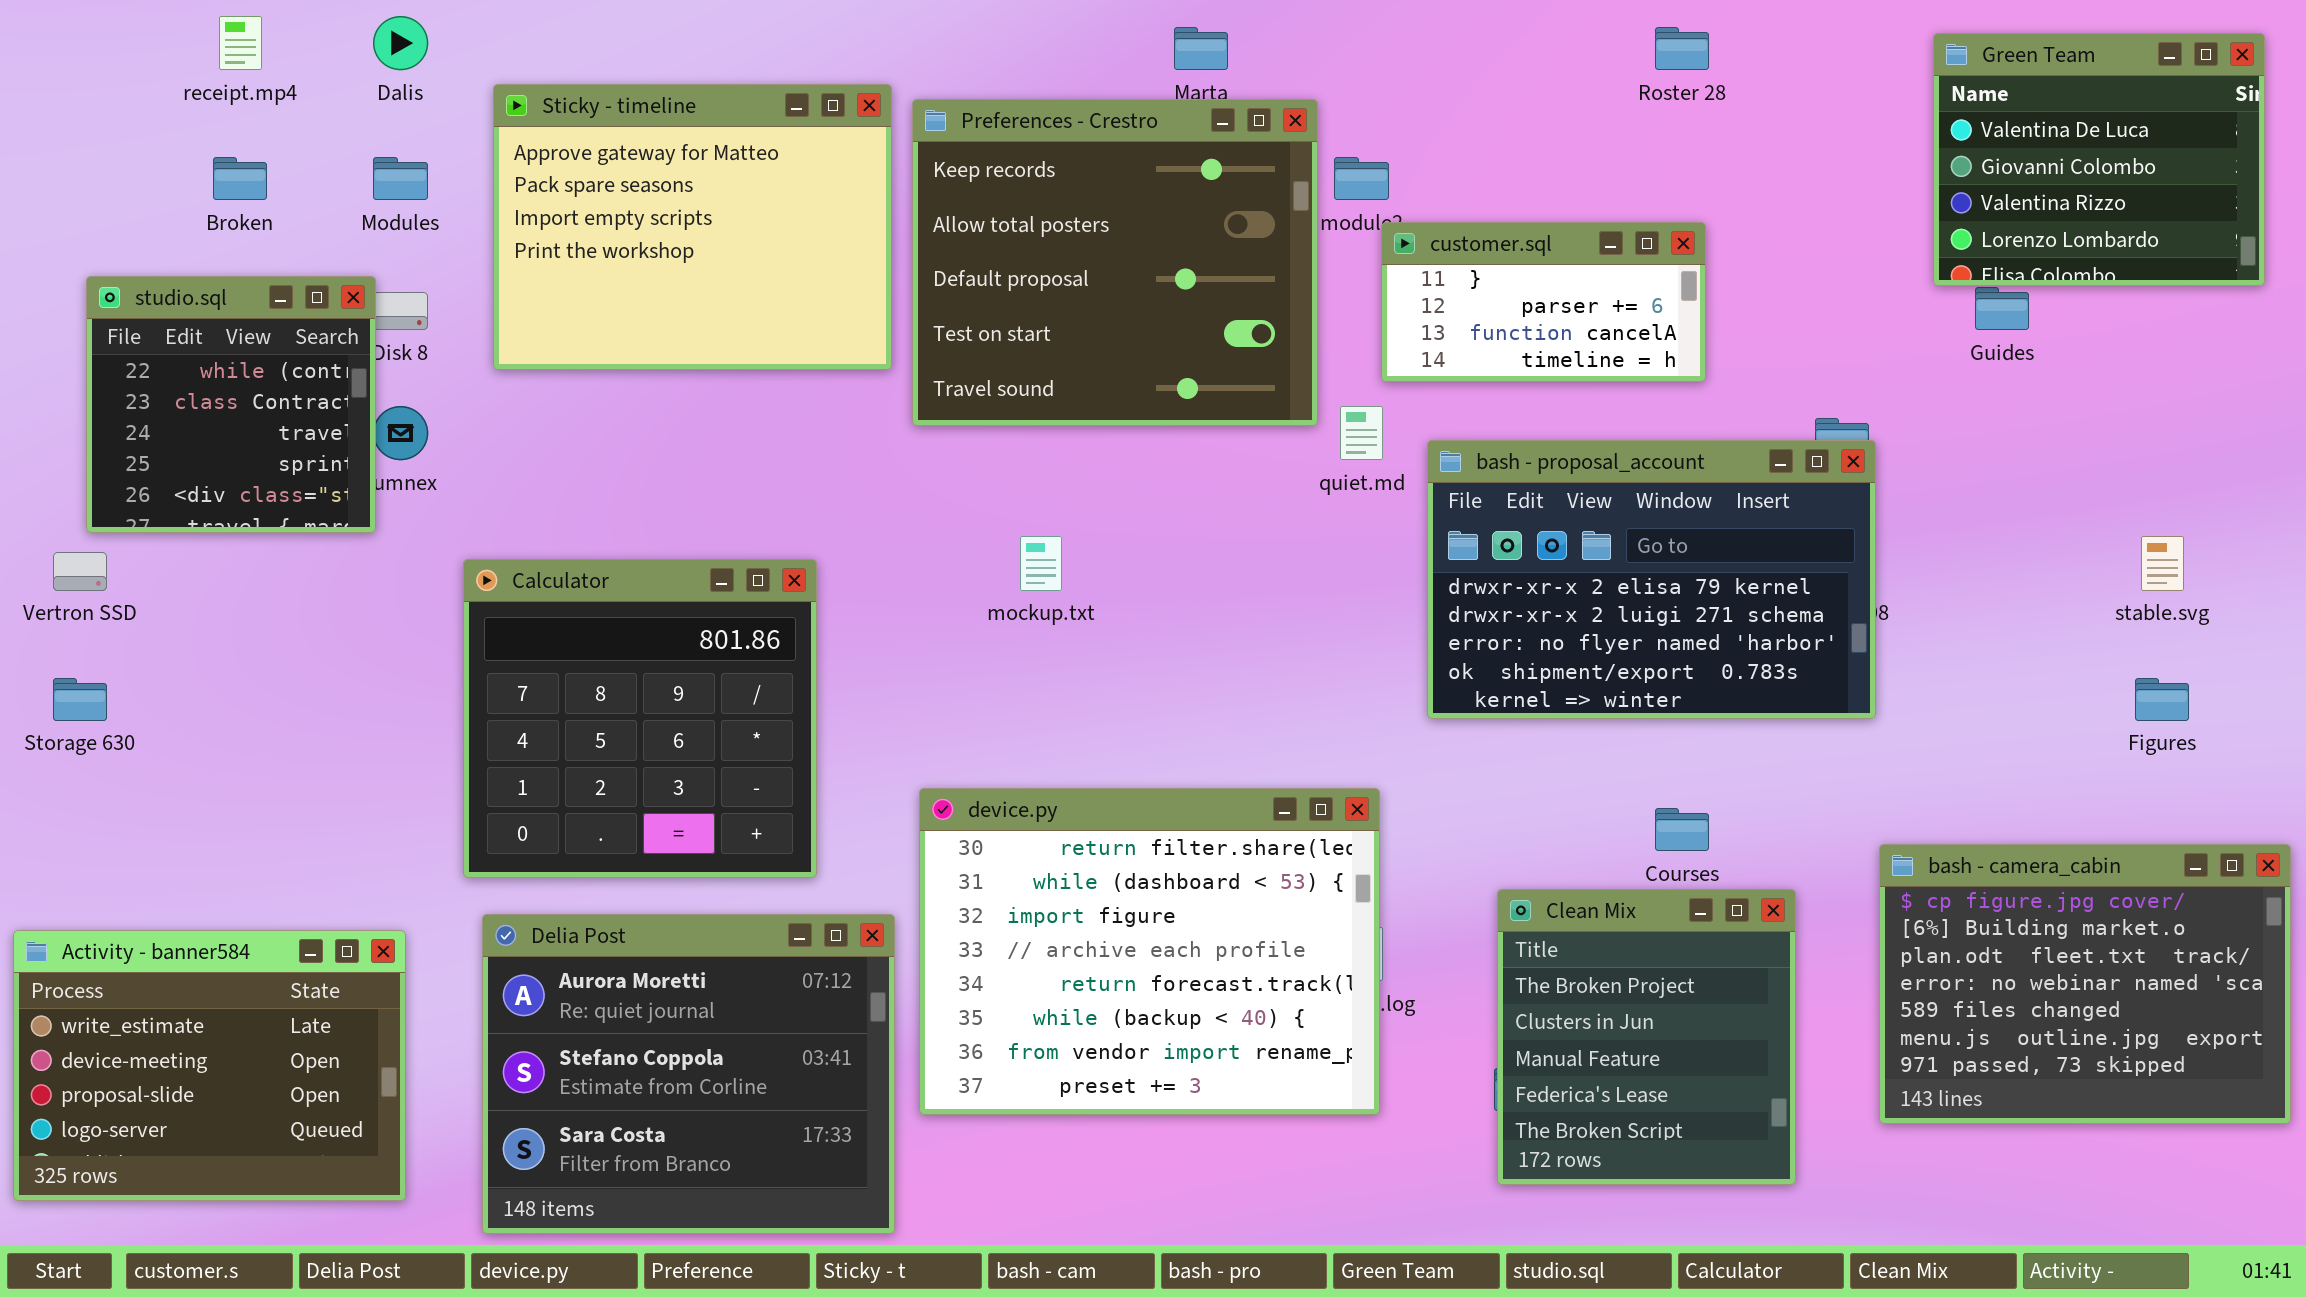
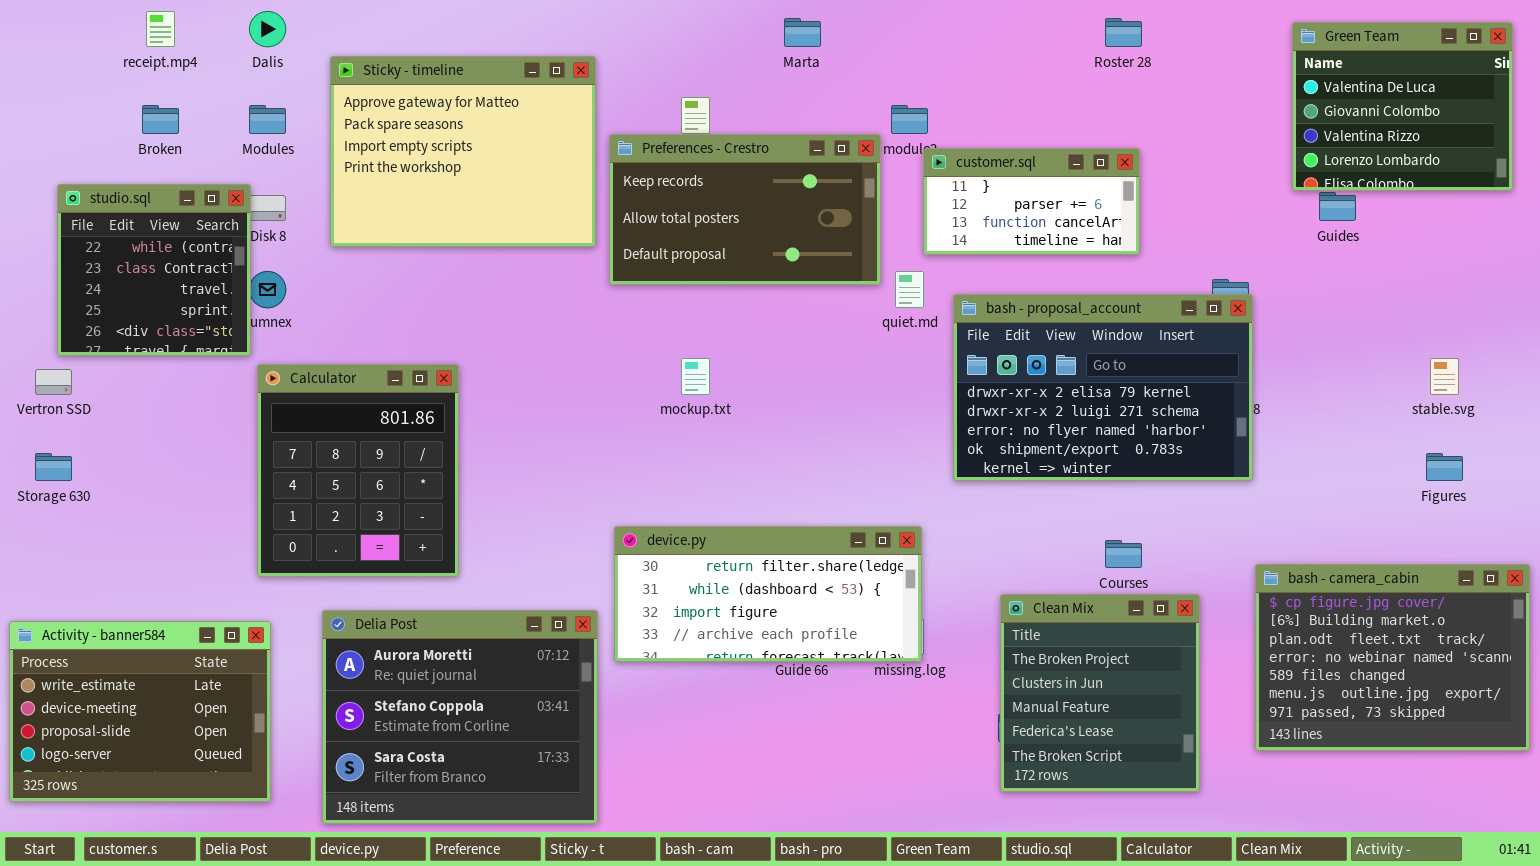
Preferences - Crestro: [912,99,1318,426] -> [609,134,881,285], resized
Calculator: [463,559,817,878] -> [257,364,459,577], moved, resized
device.py: [919,788,1380,1115] -> [614,526,922,662], resized

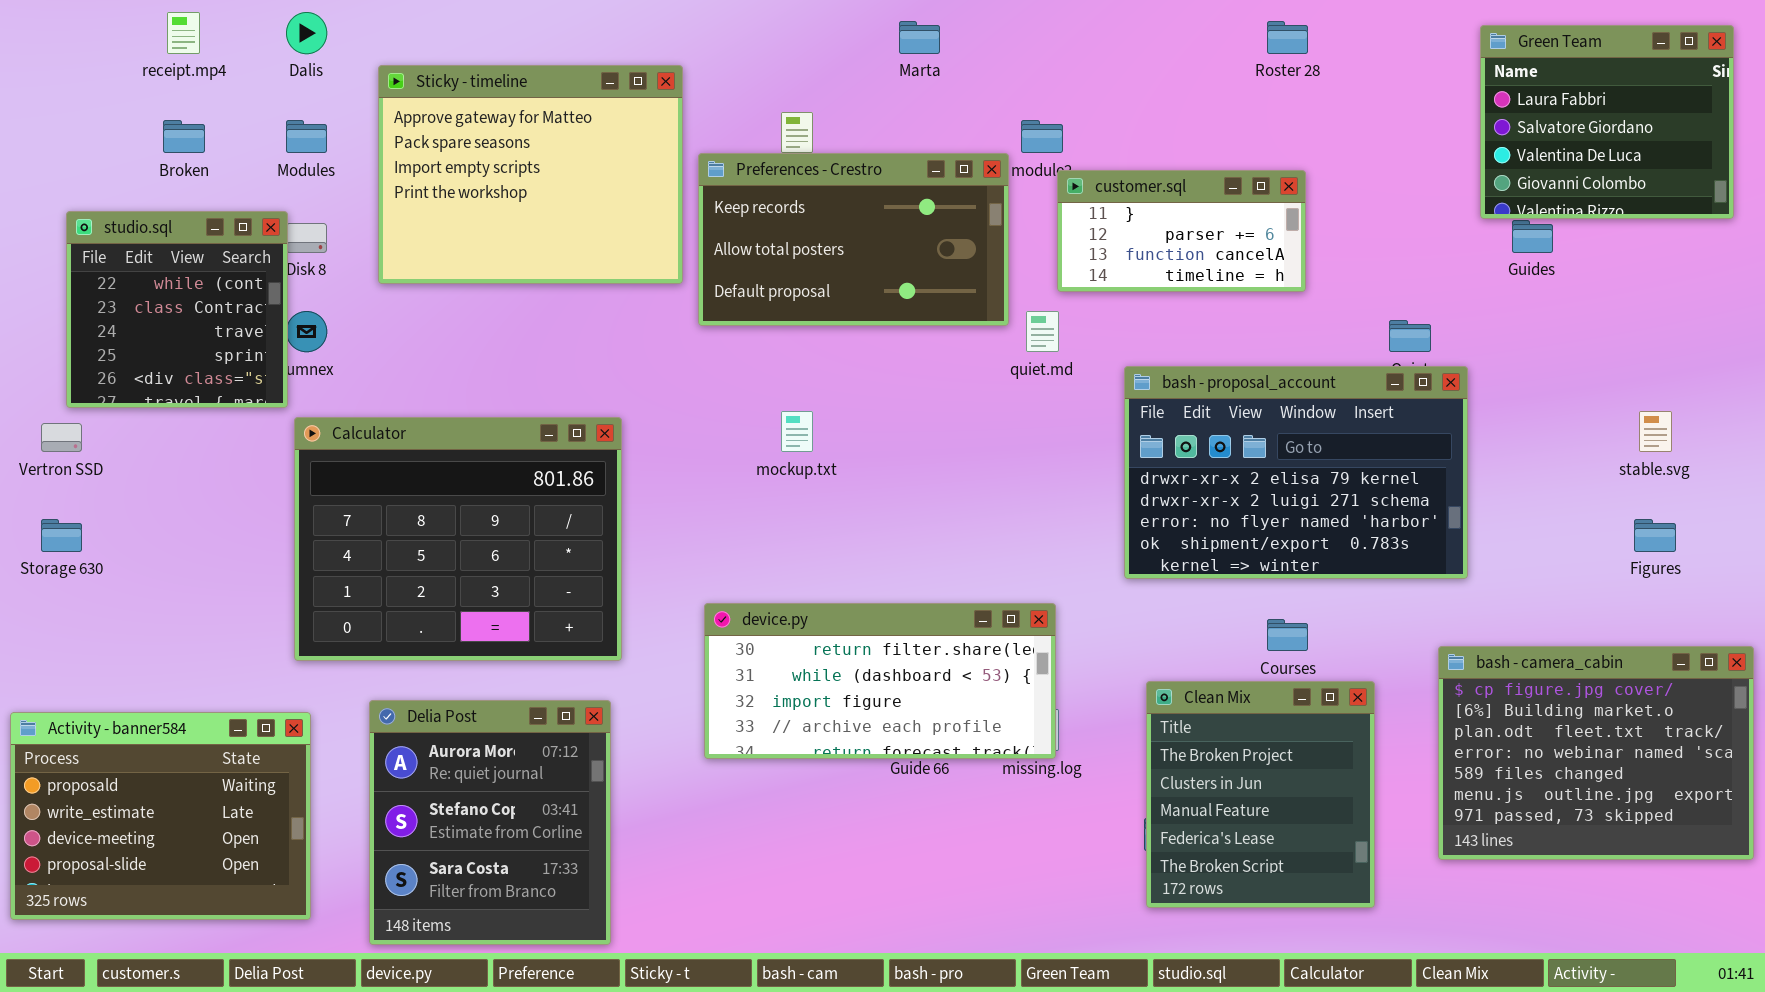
Green Team: [1292,22,1513,191] -> [1480,25,1734,219], scrolled up 2 rows
bash - proposal_account: [953,294,1253,481] -> [1124,366,1468,579], moved
Calculator: [257,364,459,577] -> [294,417,622,661], resized
Delia Post: [322,610,598,824] -> [369,700,611,945], resized
Activity - banner584: [9,621,271,802] -> [10,712,311,920], scrolled up 1 row

